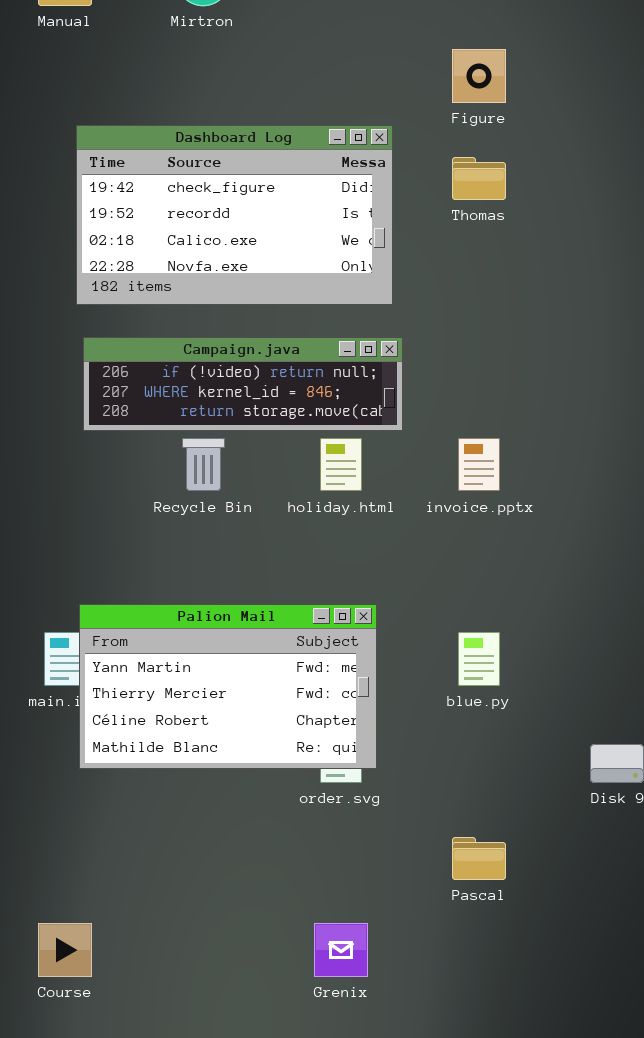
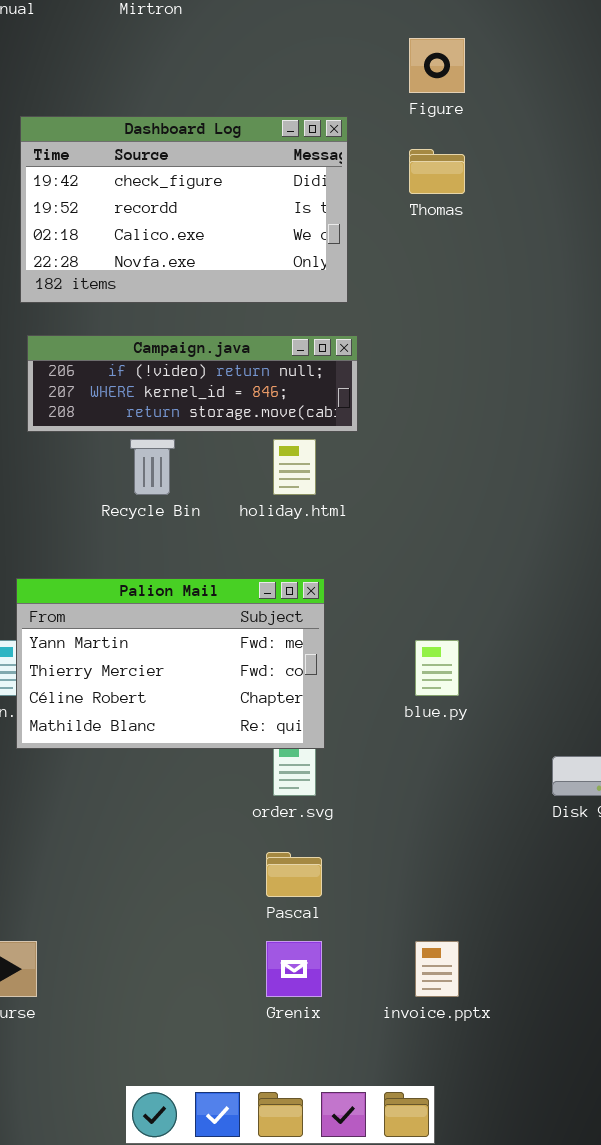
invoice.pptx: [458,438,500,491] -> [415,941,459,997], moved
Palion Mail: [79,604,377,769] -> [16,578,325,749], moved
Pascal: [452,837,506,880] -> [266,852,322,897], moved

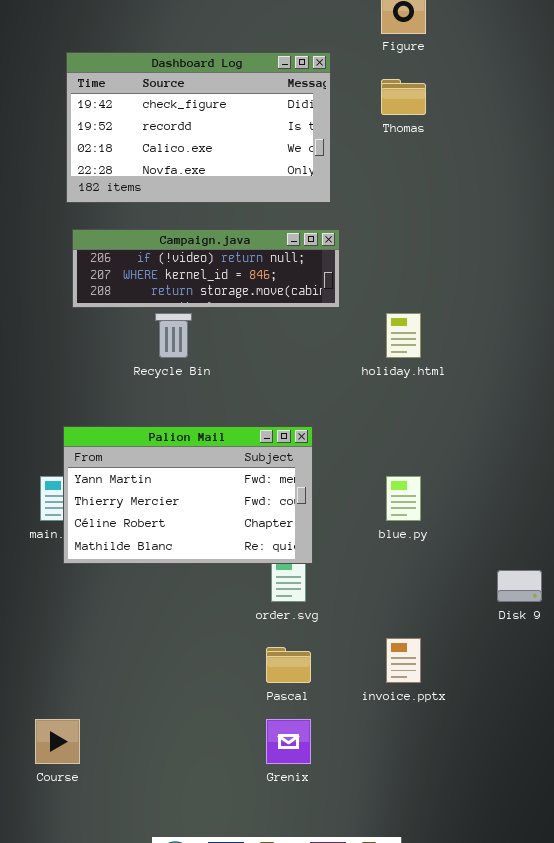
holiday.html: [273,439,316,495] -> [386,313,421,358], moved
invoice.pptx: [415,941,459,997] -> [386,638,421,683], moved

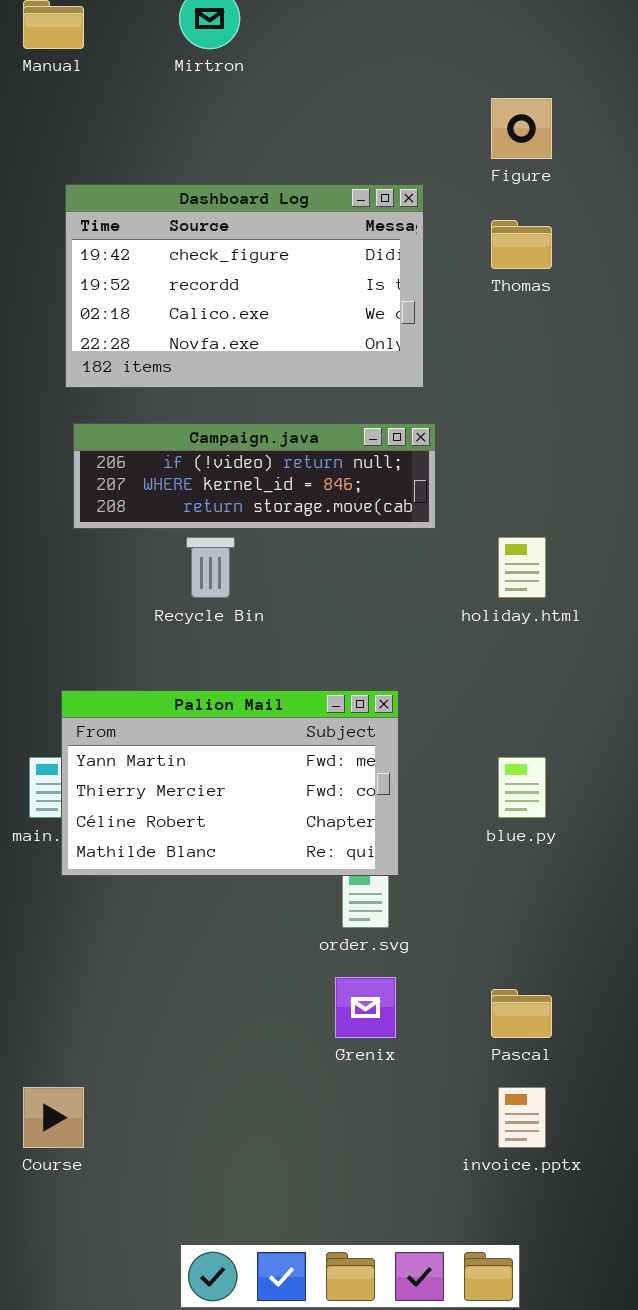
invoice.pptx: [386,638,421,683] -> [498,1087,546,1148], moved
Pascal: [266,647,311,683] -> [491,989,552,1038], moved
Grenix: [266,719,311,764] -> [335,977,396,1038], moved

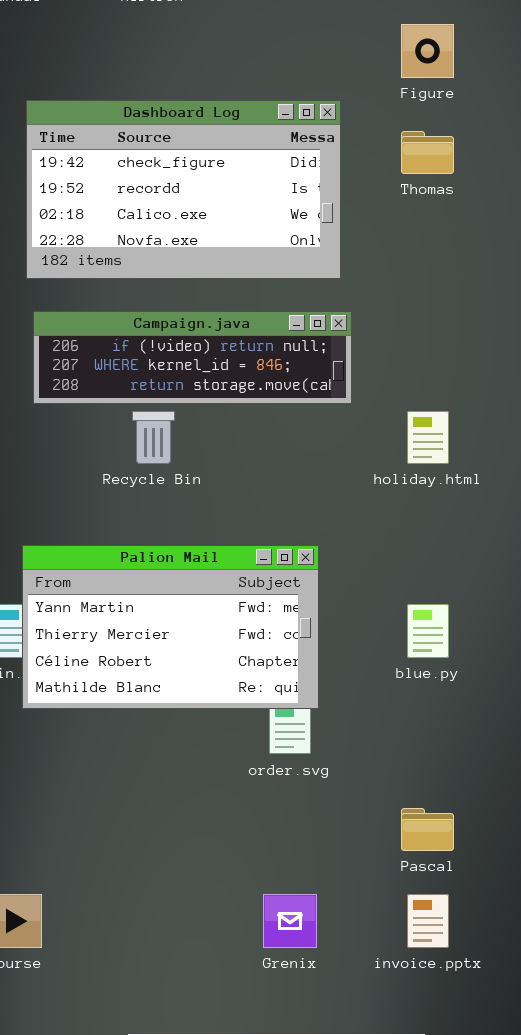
Grenix: [335,977,396,1038] -> [263,894,317,948], moved

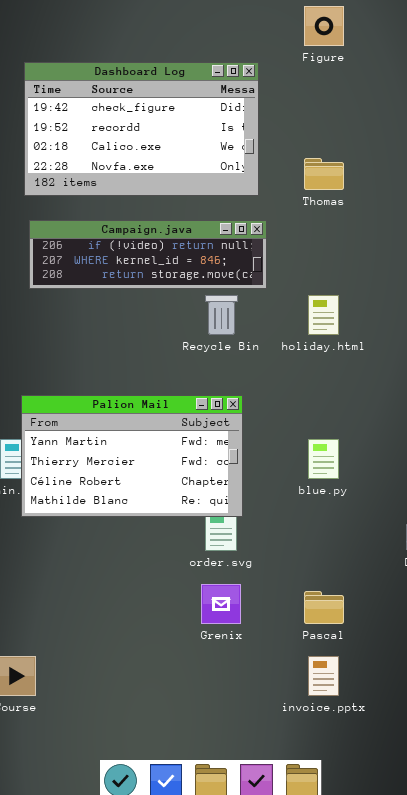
Thomas: [401,131,454,174] -> [304,158,344,190], moved
Recycle Bin: [132,411,175,464] -> [205,295,238,335], moved
Grenix: [263,894,317,948] -> [201,584,241,624], moved

